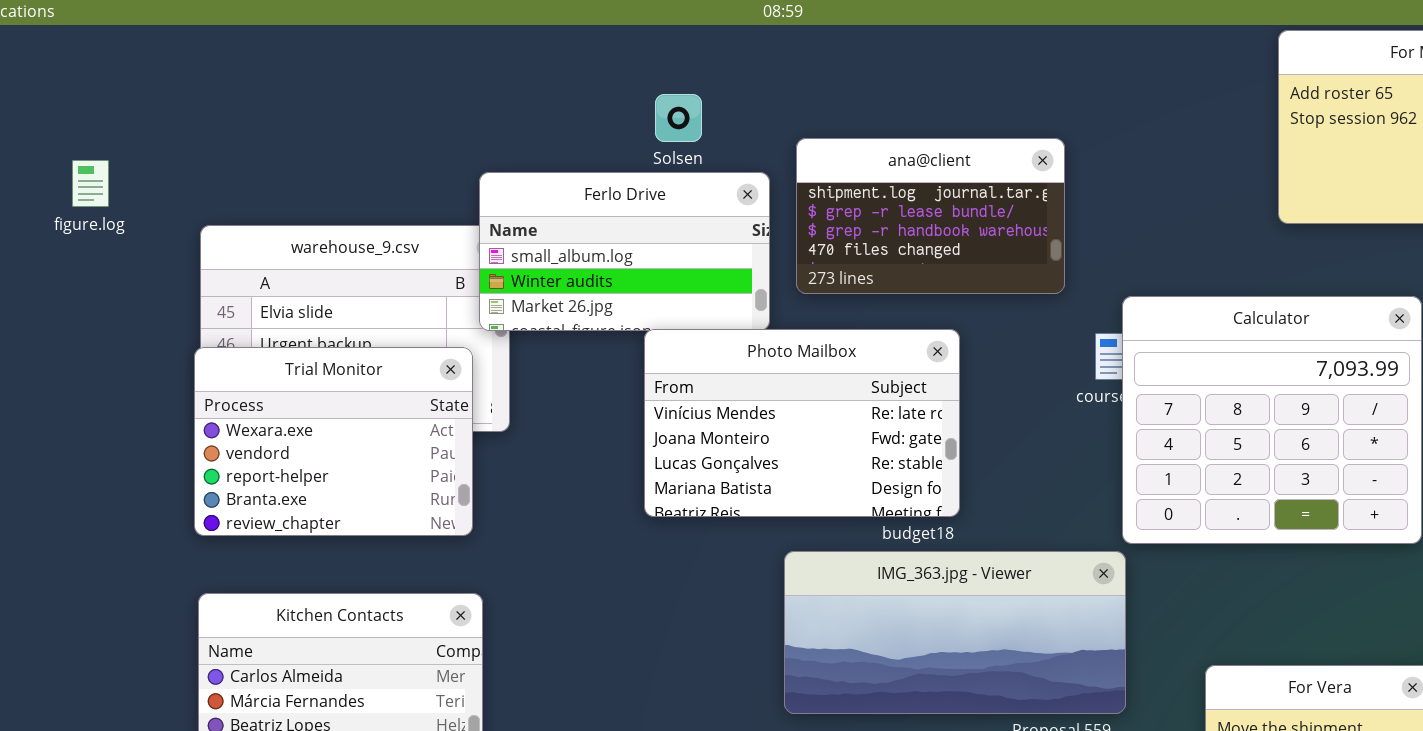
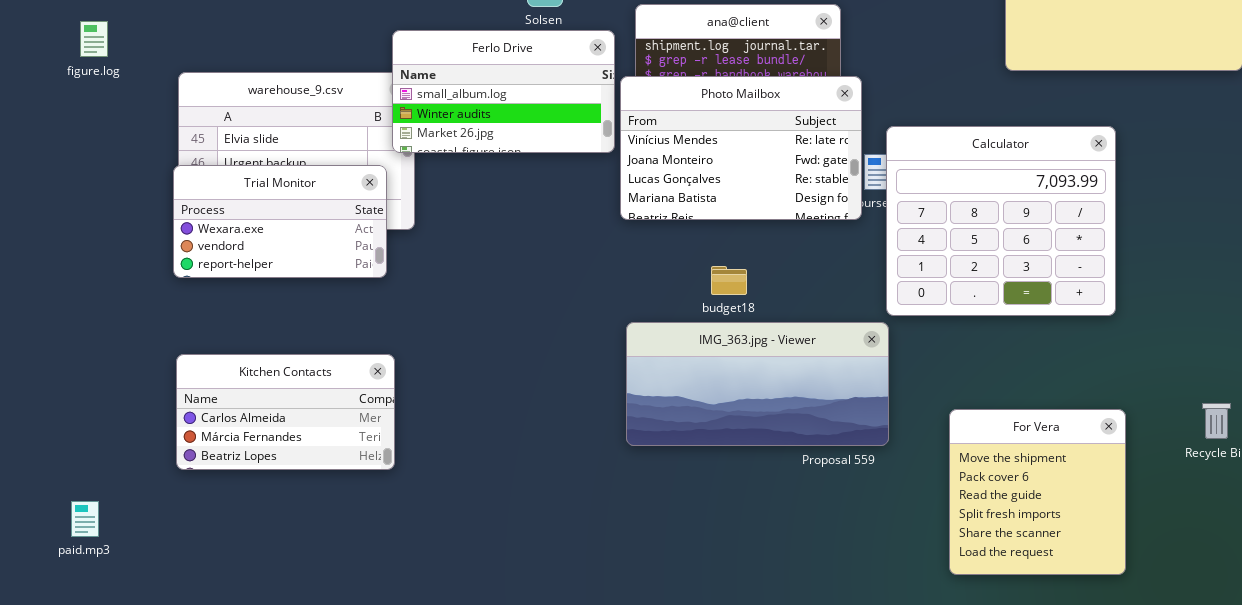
Photo Mailbox: [644,329,960,517] -> [620,76,862,220], moved
Trial Monitor: [194,347,473,536] -> [173,165,387,278], resized

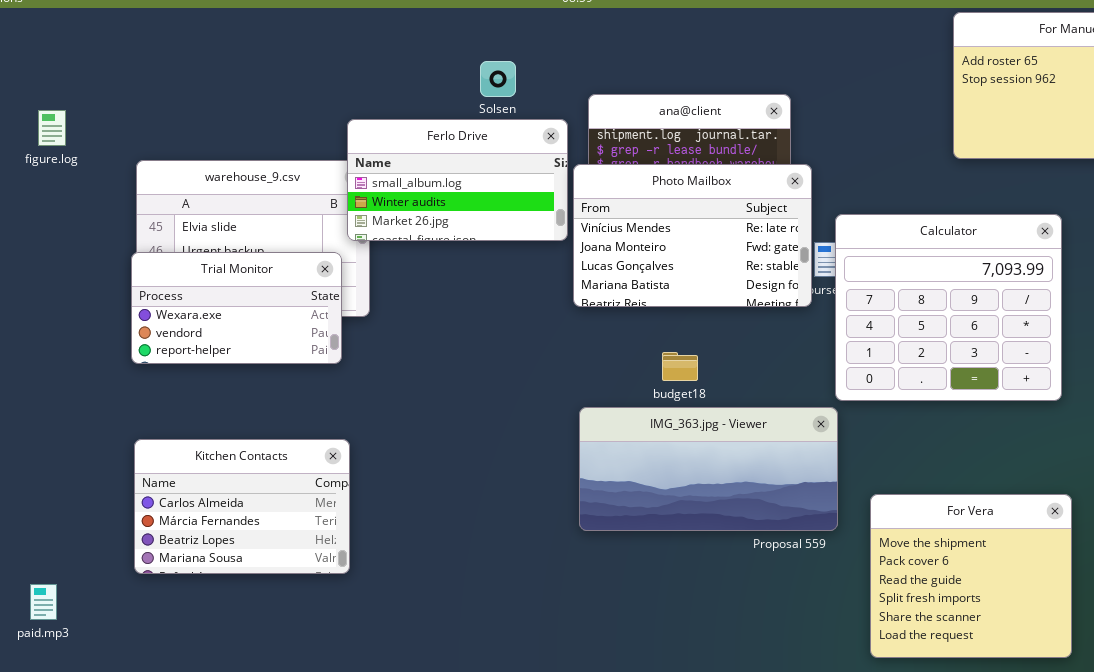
Kitchen Contacts: [176,354,395,470] -> [134,439,350,574], resized
For Vera: [949,409,1126,575] -> [870,494,1072,658], resized

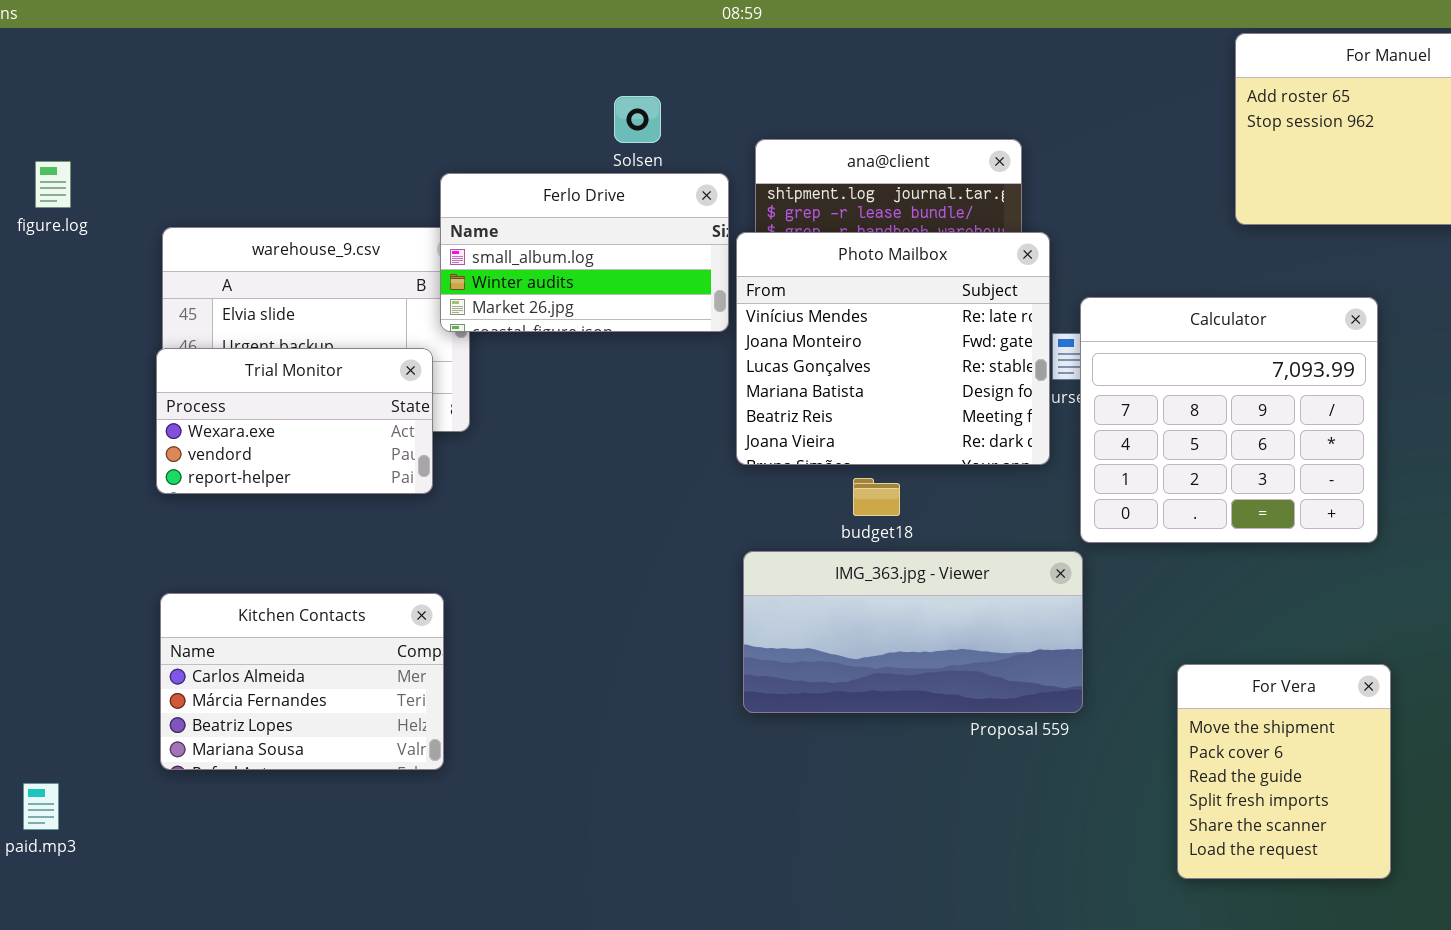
Photo Mailbox: [573,164,812,307] -> [736,232,1050,465], resized
For Vera: [870,494,1072,658] -> [1177,664,1391,879], resized

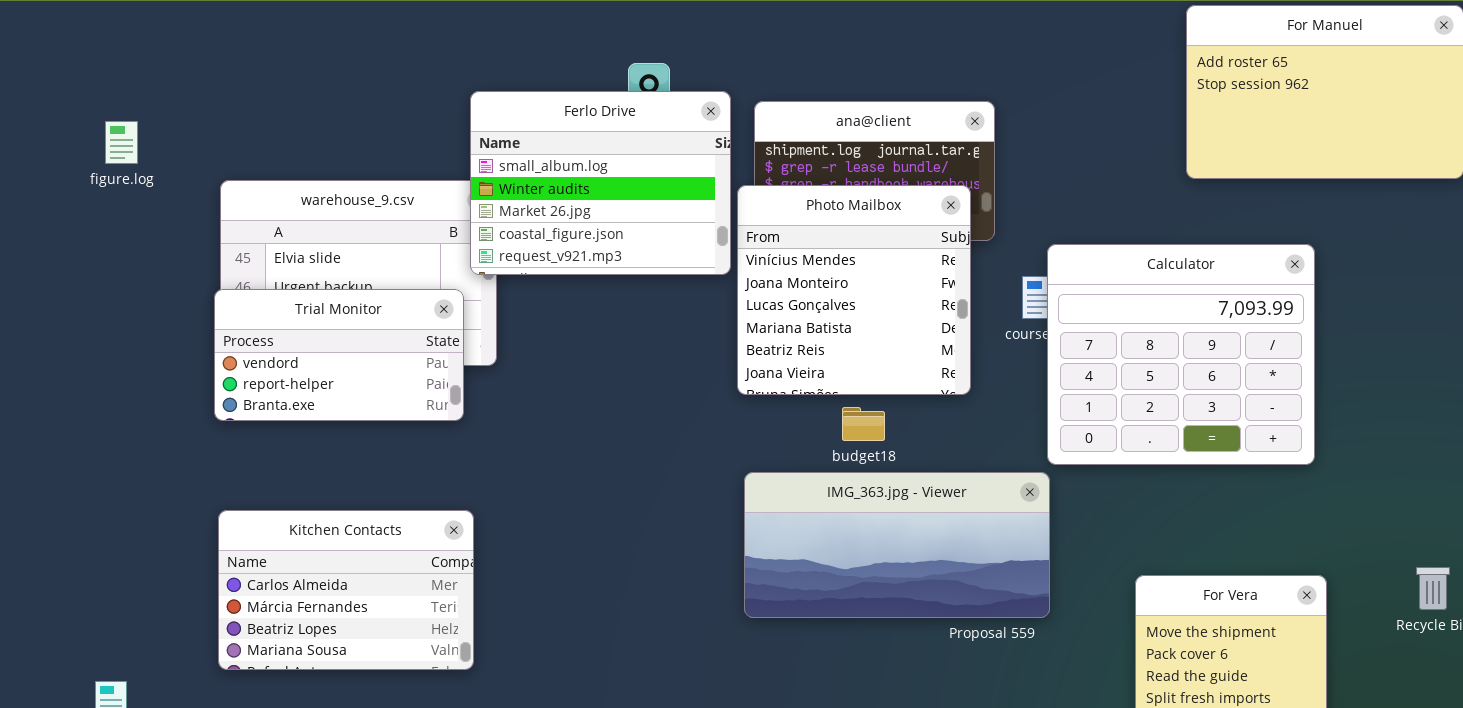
Ferlo Drive: [440,173,729,332] -> [470,91,731,275], resized
Photo Mailbox: [736,232,1050,465] -> [737,185,971,395], resized
Trial Monitor: [156,348,433,494] -> [214,289,464,421], scrolled down 1 row

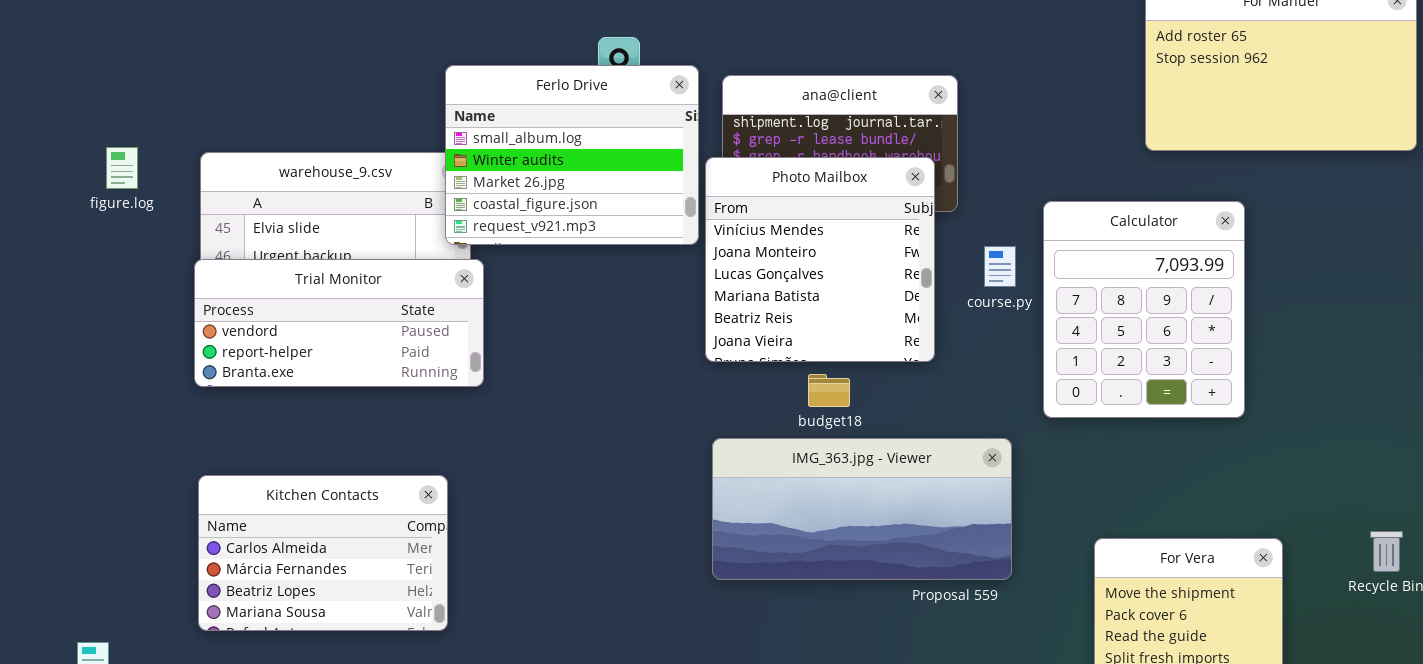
figure.log: [105,121,138,164] -> [106,147,138,189], moved
Calculator: [1047,244,1315,465] -> [1043,201,1245,418], moved, resized
Trial Monitor: [214,289,464,421] -> [194,259,484,387], resized

